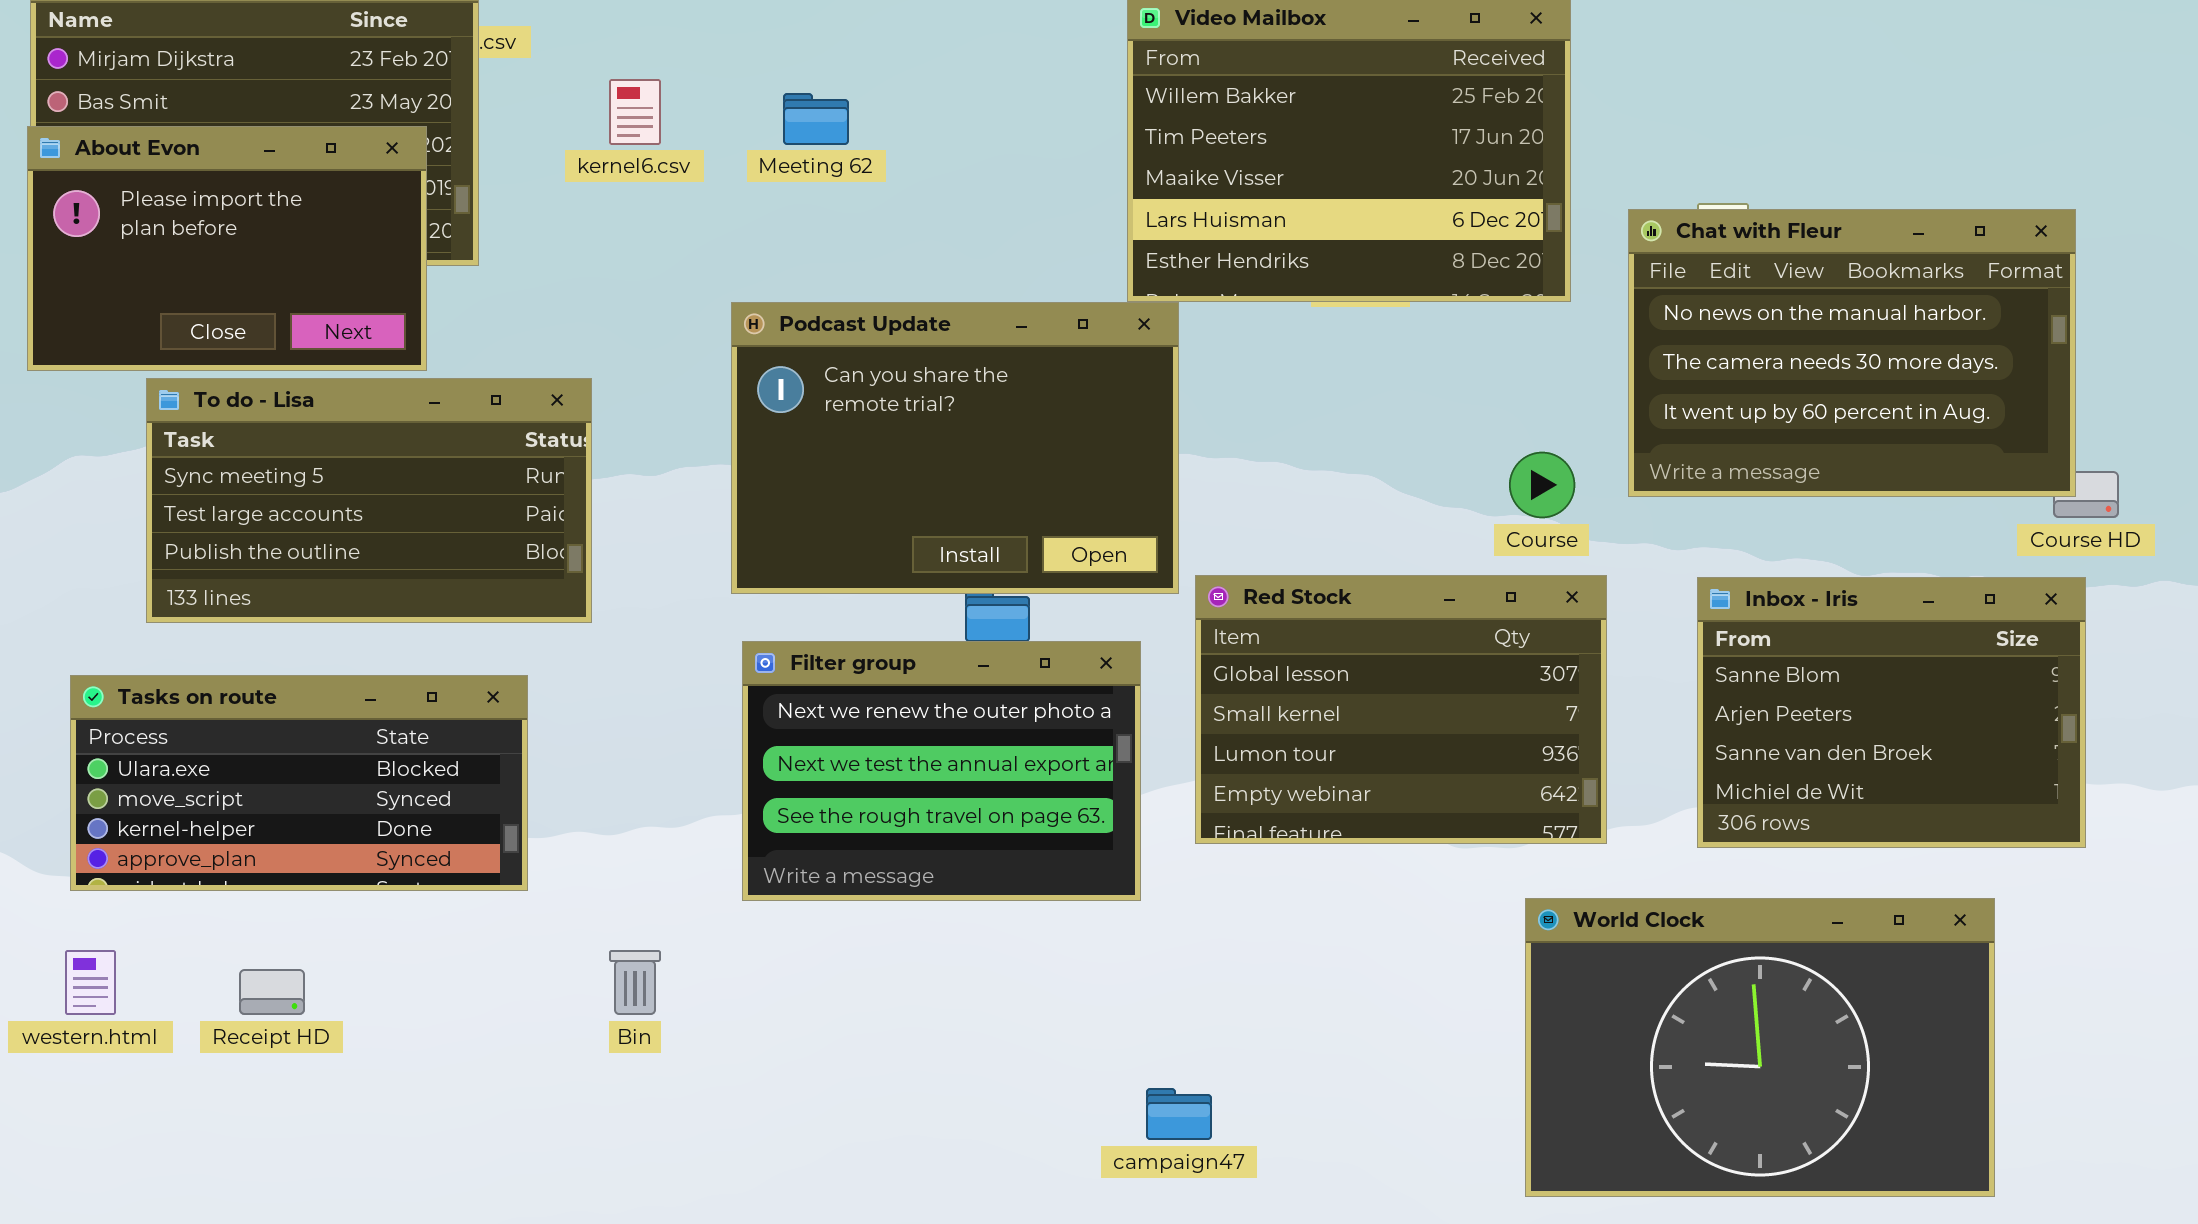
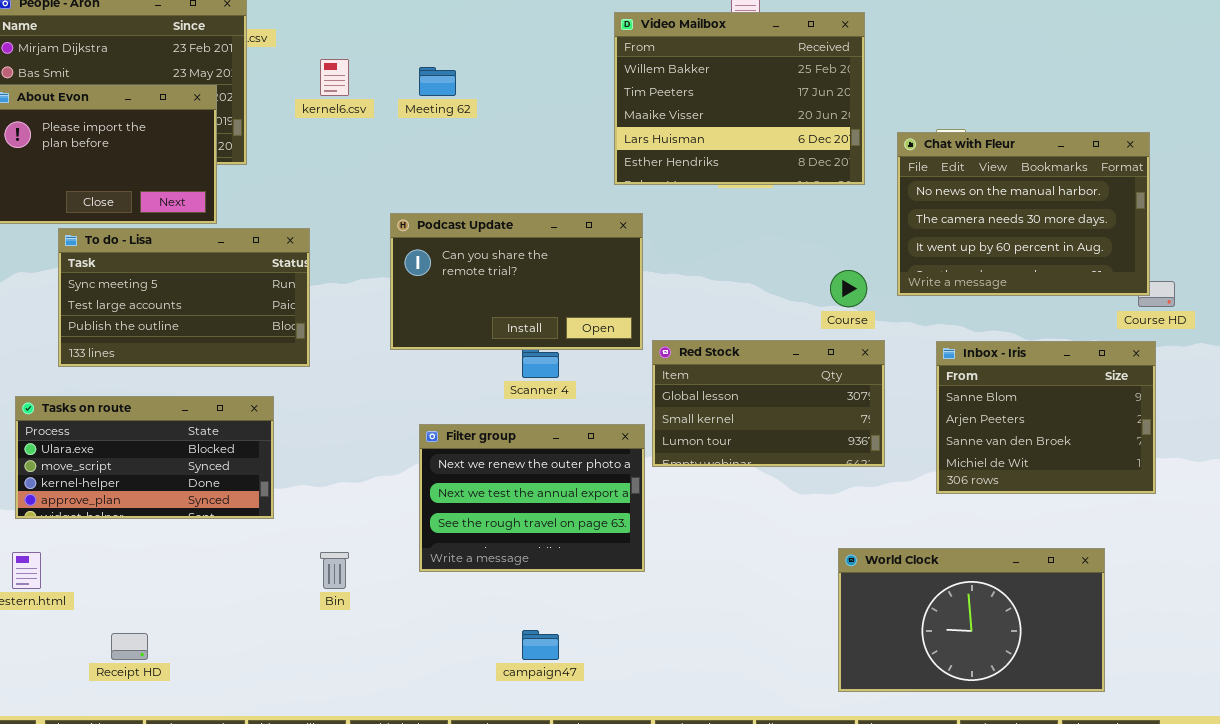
Podcast Update: [731,302,1179,594] -> [390,213,643,350], resized
Red Stock: [1195,575,1607,844] -> [652,340,885,467], resized
Filter group: [742,641,1141,901] -> [419,424,645,572], moved
World Clock: [1525,898,1995,1197] -> [838,548,1105,692], resized
Receipt HD: [239,969,305,1015] -> [111,633,148,660], moved
campaign47: [1146,1088,1212,1140] -> [522,630,559,660], moved

